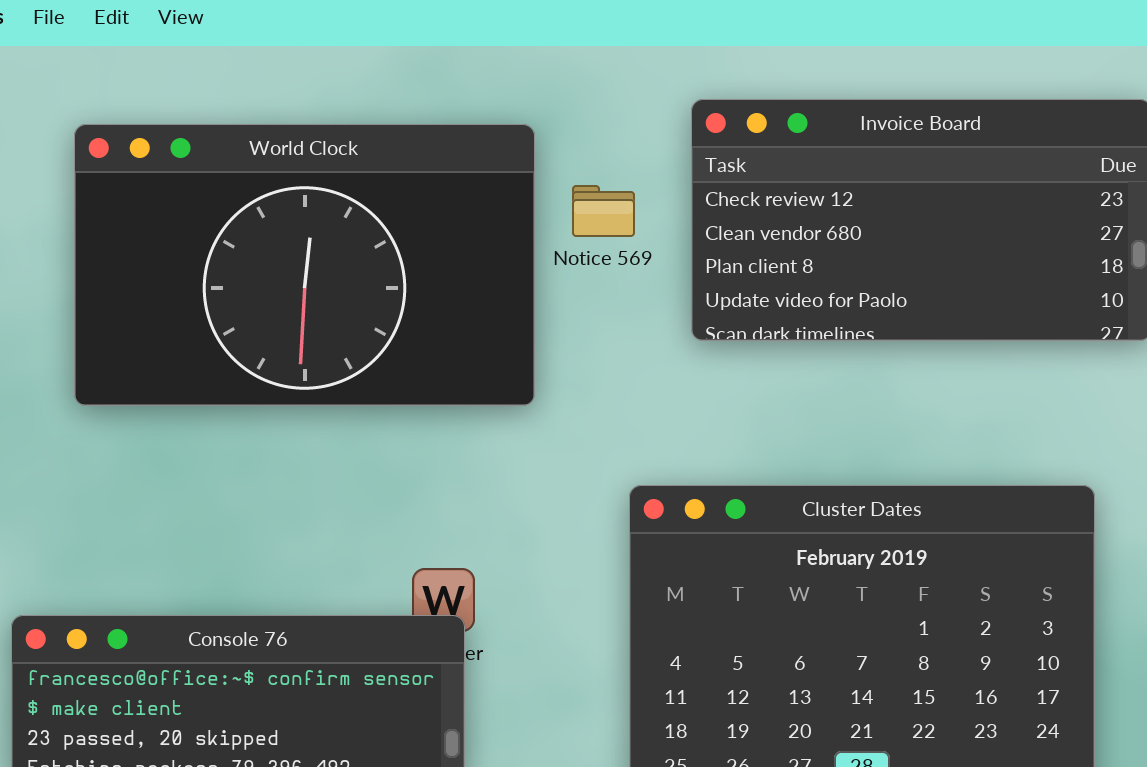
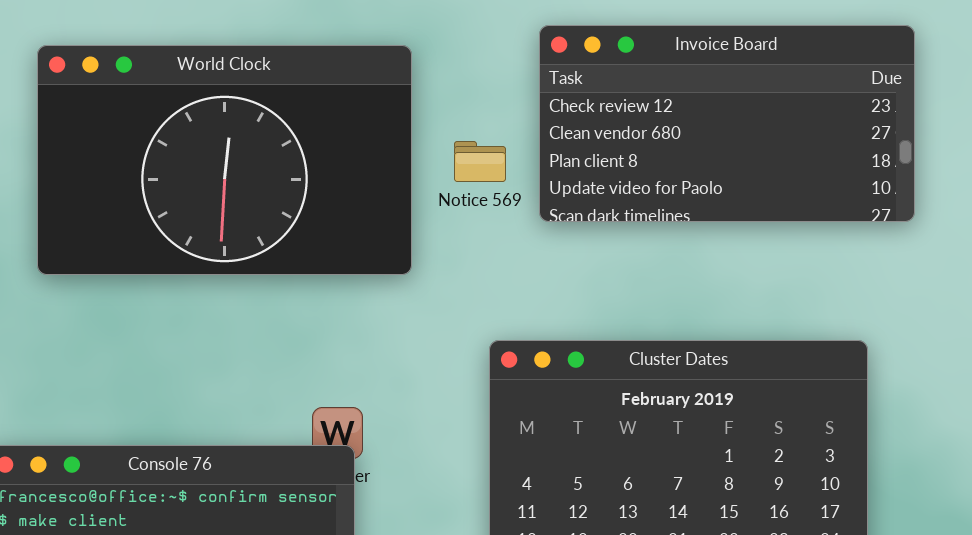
Notice 569: [572,185,635,237] -> [454,141,506,182], moved

